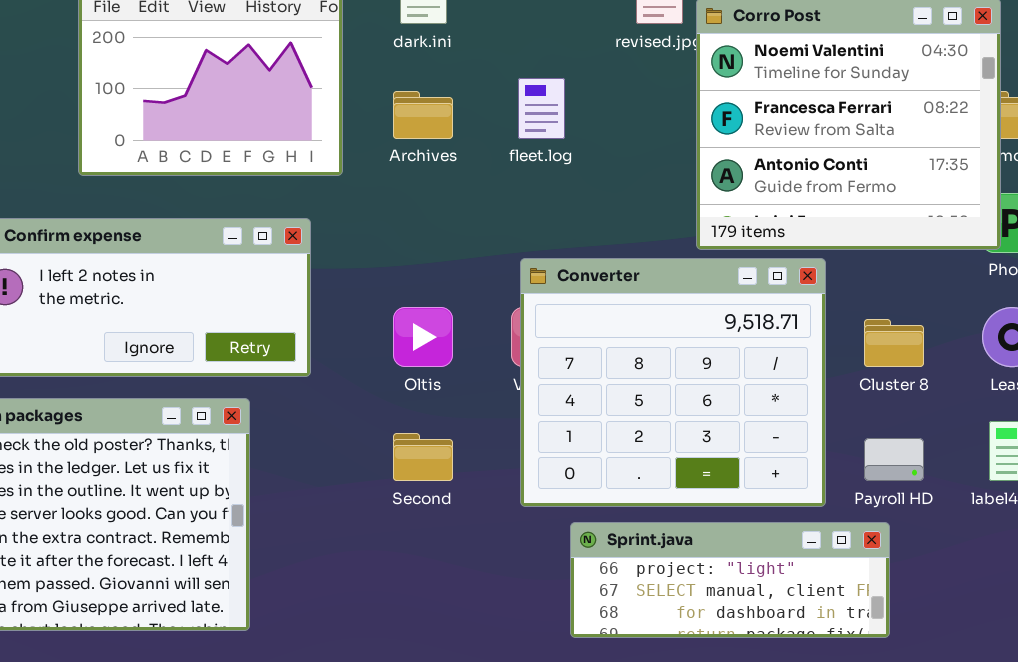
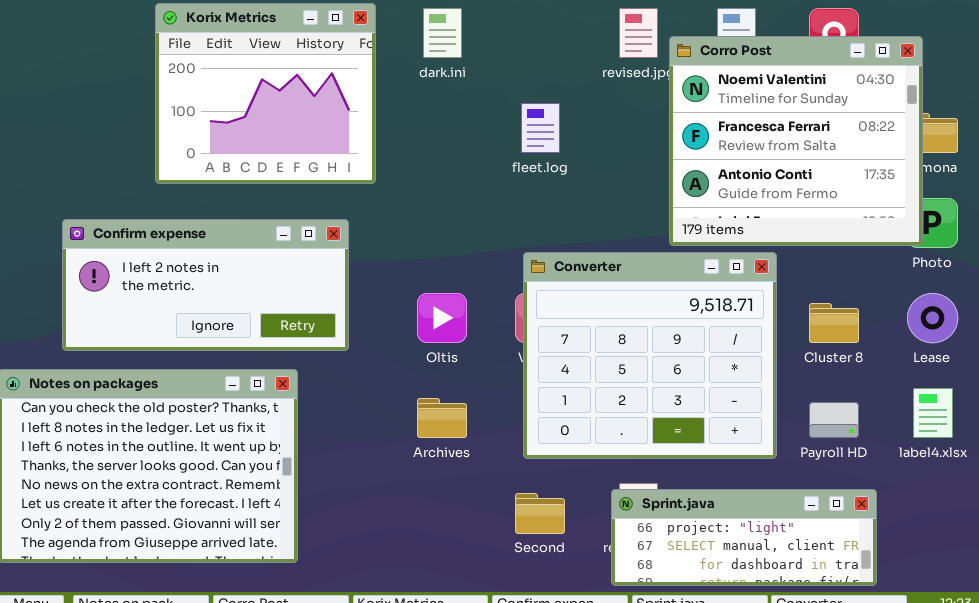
Archives: [393,91,453,139] -> [417,398,467,438], moved
Second: [393,433,453,481] -> [515,493,565,534], moved
Sprint.java: [570,522,890,638] -> [611,489,877,586], moved

